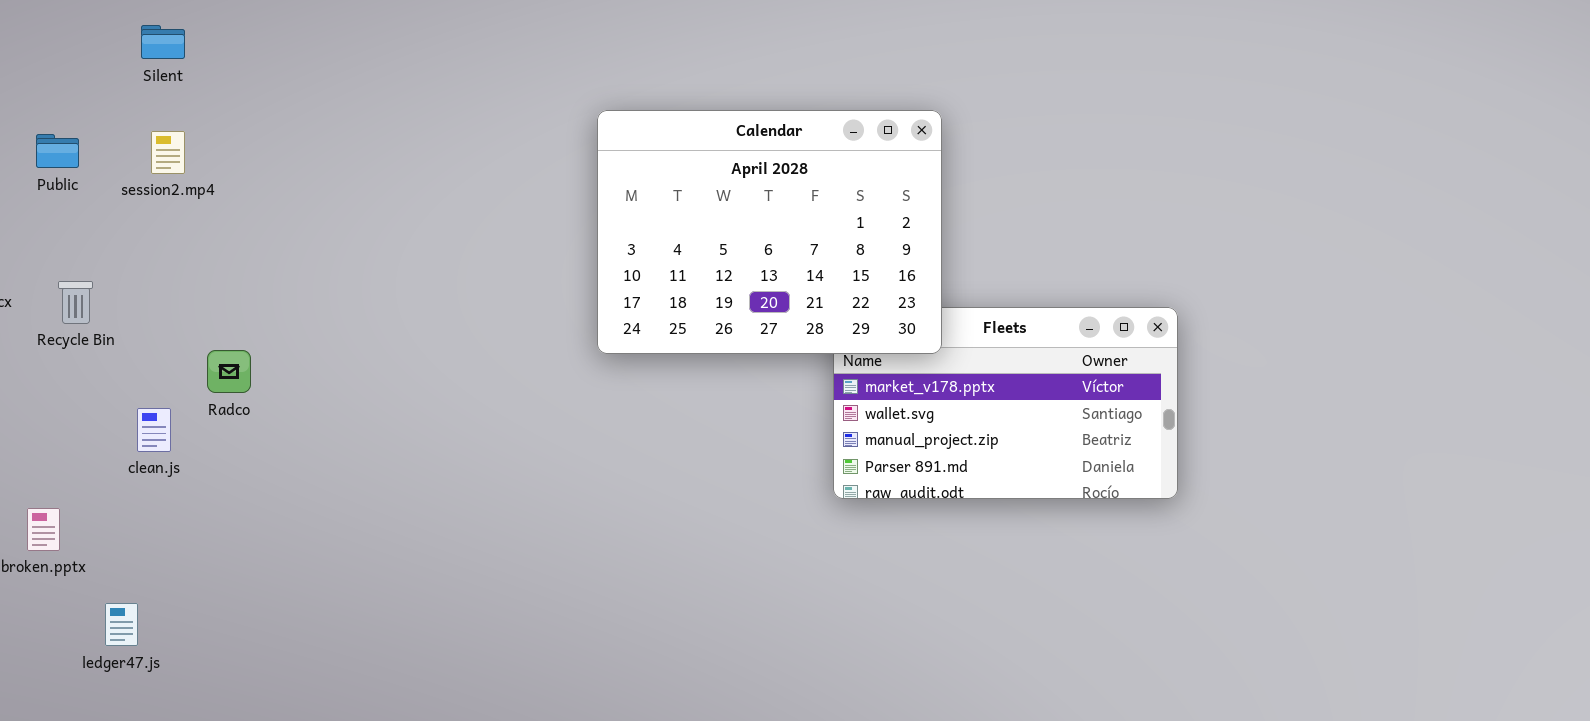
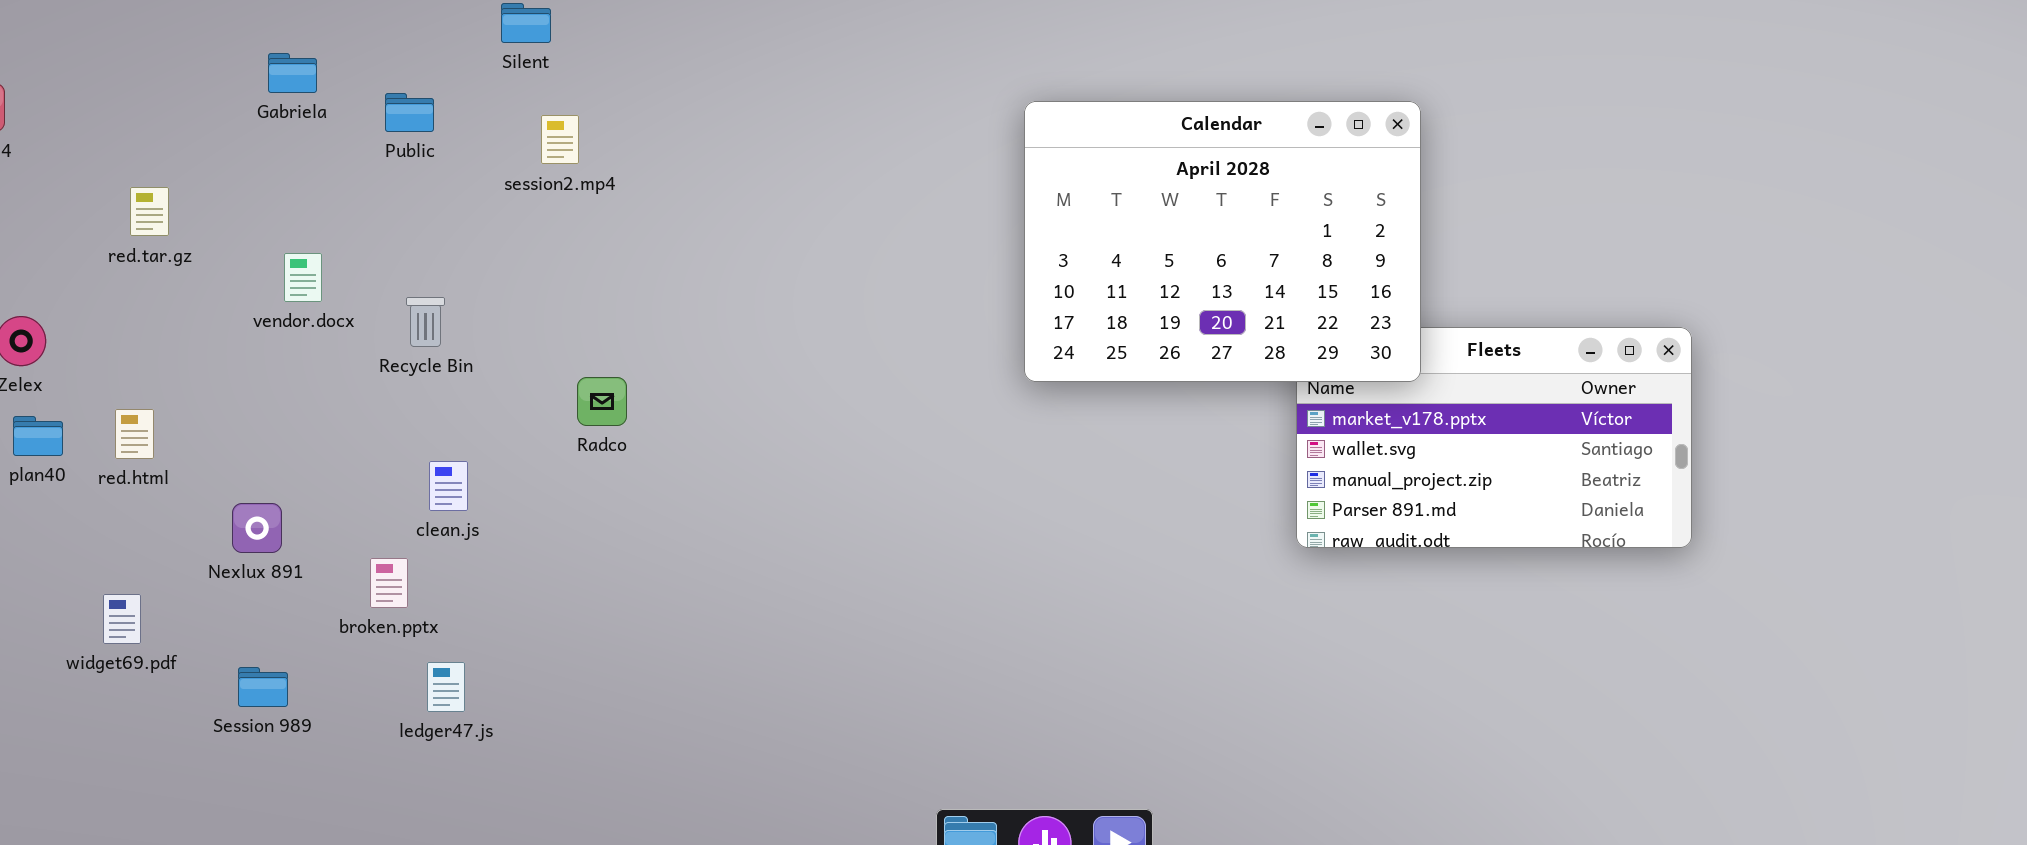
session2.mp4: [151,131,185,174] -> [541,115,579,164], moved
Public: [36,134,79,168] -> [385,93,434,132], moved
clean.js: [137,408,171,452] -> [429,461,468,511], moved
ledger47.js: [105,603,138,646] -> [427,662,465,712], moved

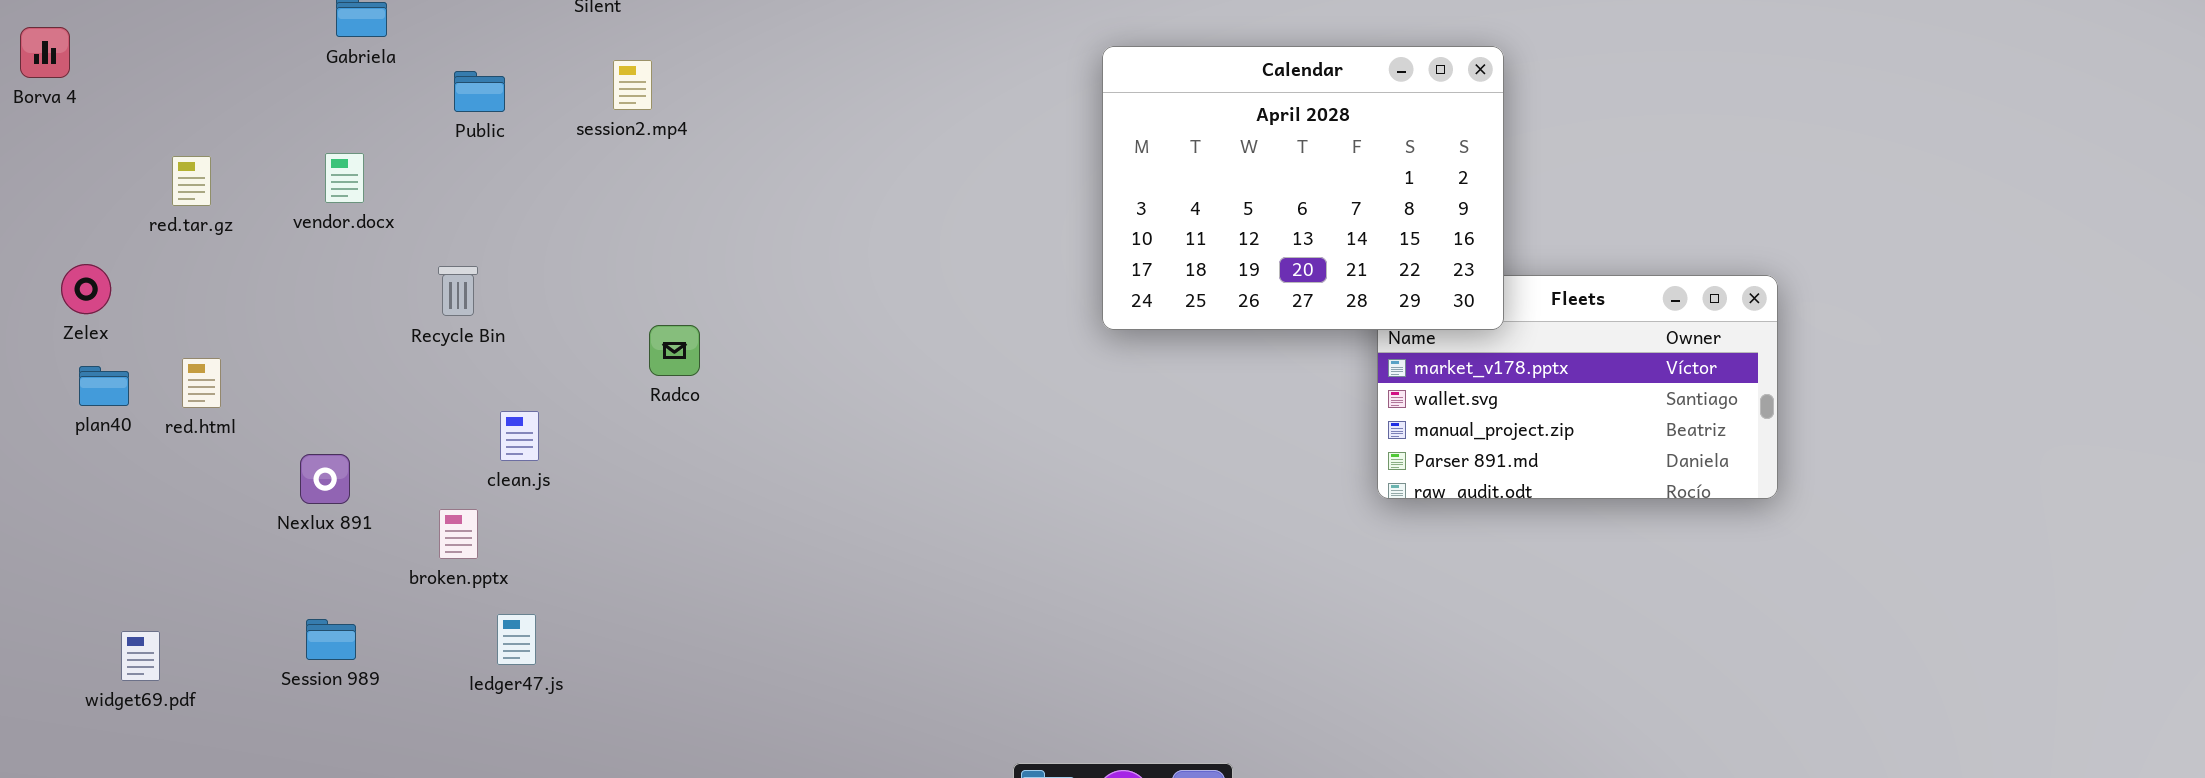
Public: [385,93,434,132] -> [454,71,505,112], moved
red.tar.gz: [130,187,169,236] -> [172,156,211,206], moved
vendor.docx: [284,253,322,302] -> [325,153,364,203], moved
Recycle Bin: [406,297,445,347] -> [438,266,478,316], moved
widget69.pdf: [103,594,141,644] -> [121,631,160,681], moved

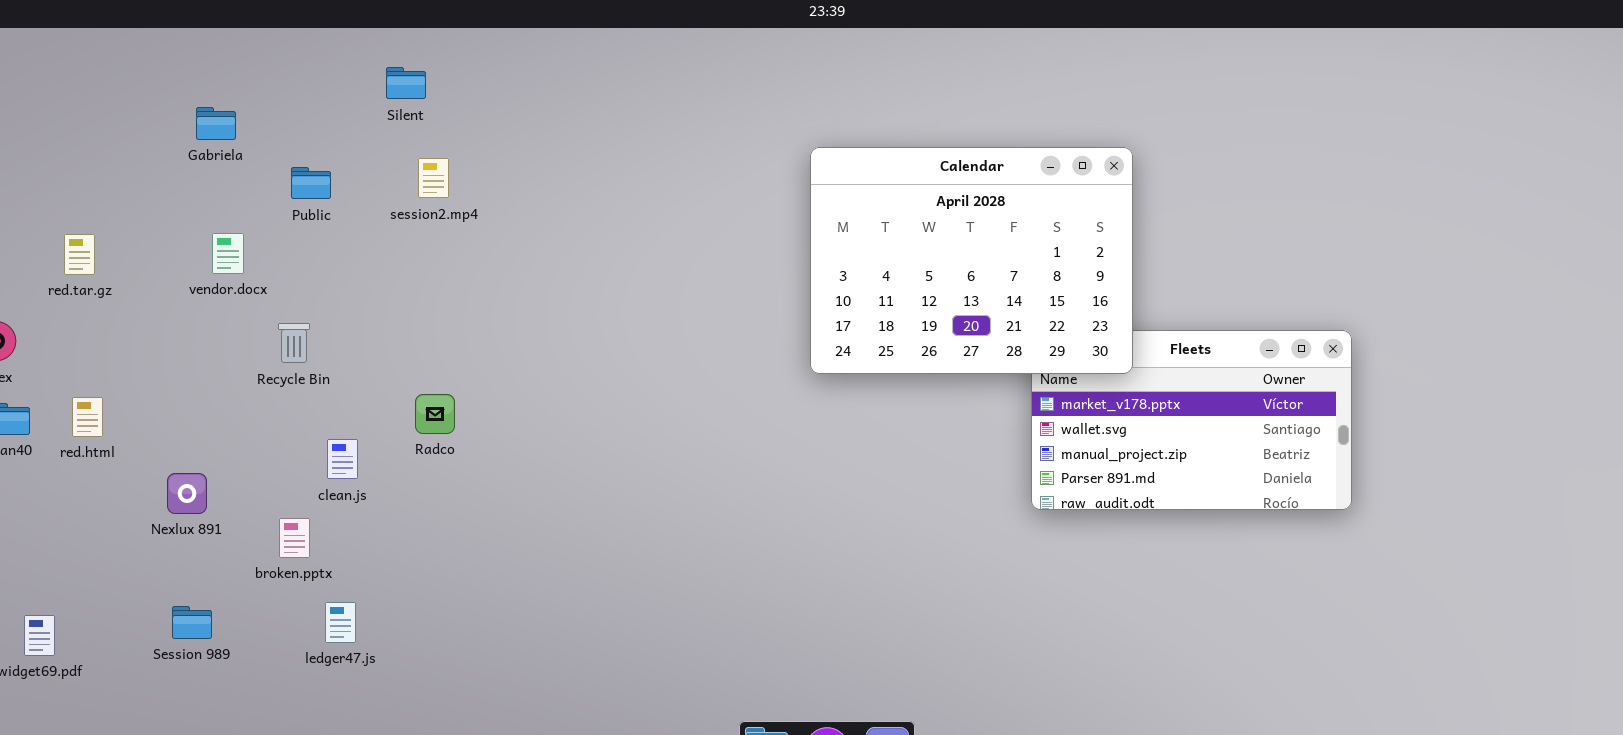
vendor.docx: [325,153,364,203] -> [212,233,244,274], moved
Radco: [649,325,700,376] -> [415,394,455,434], moved

